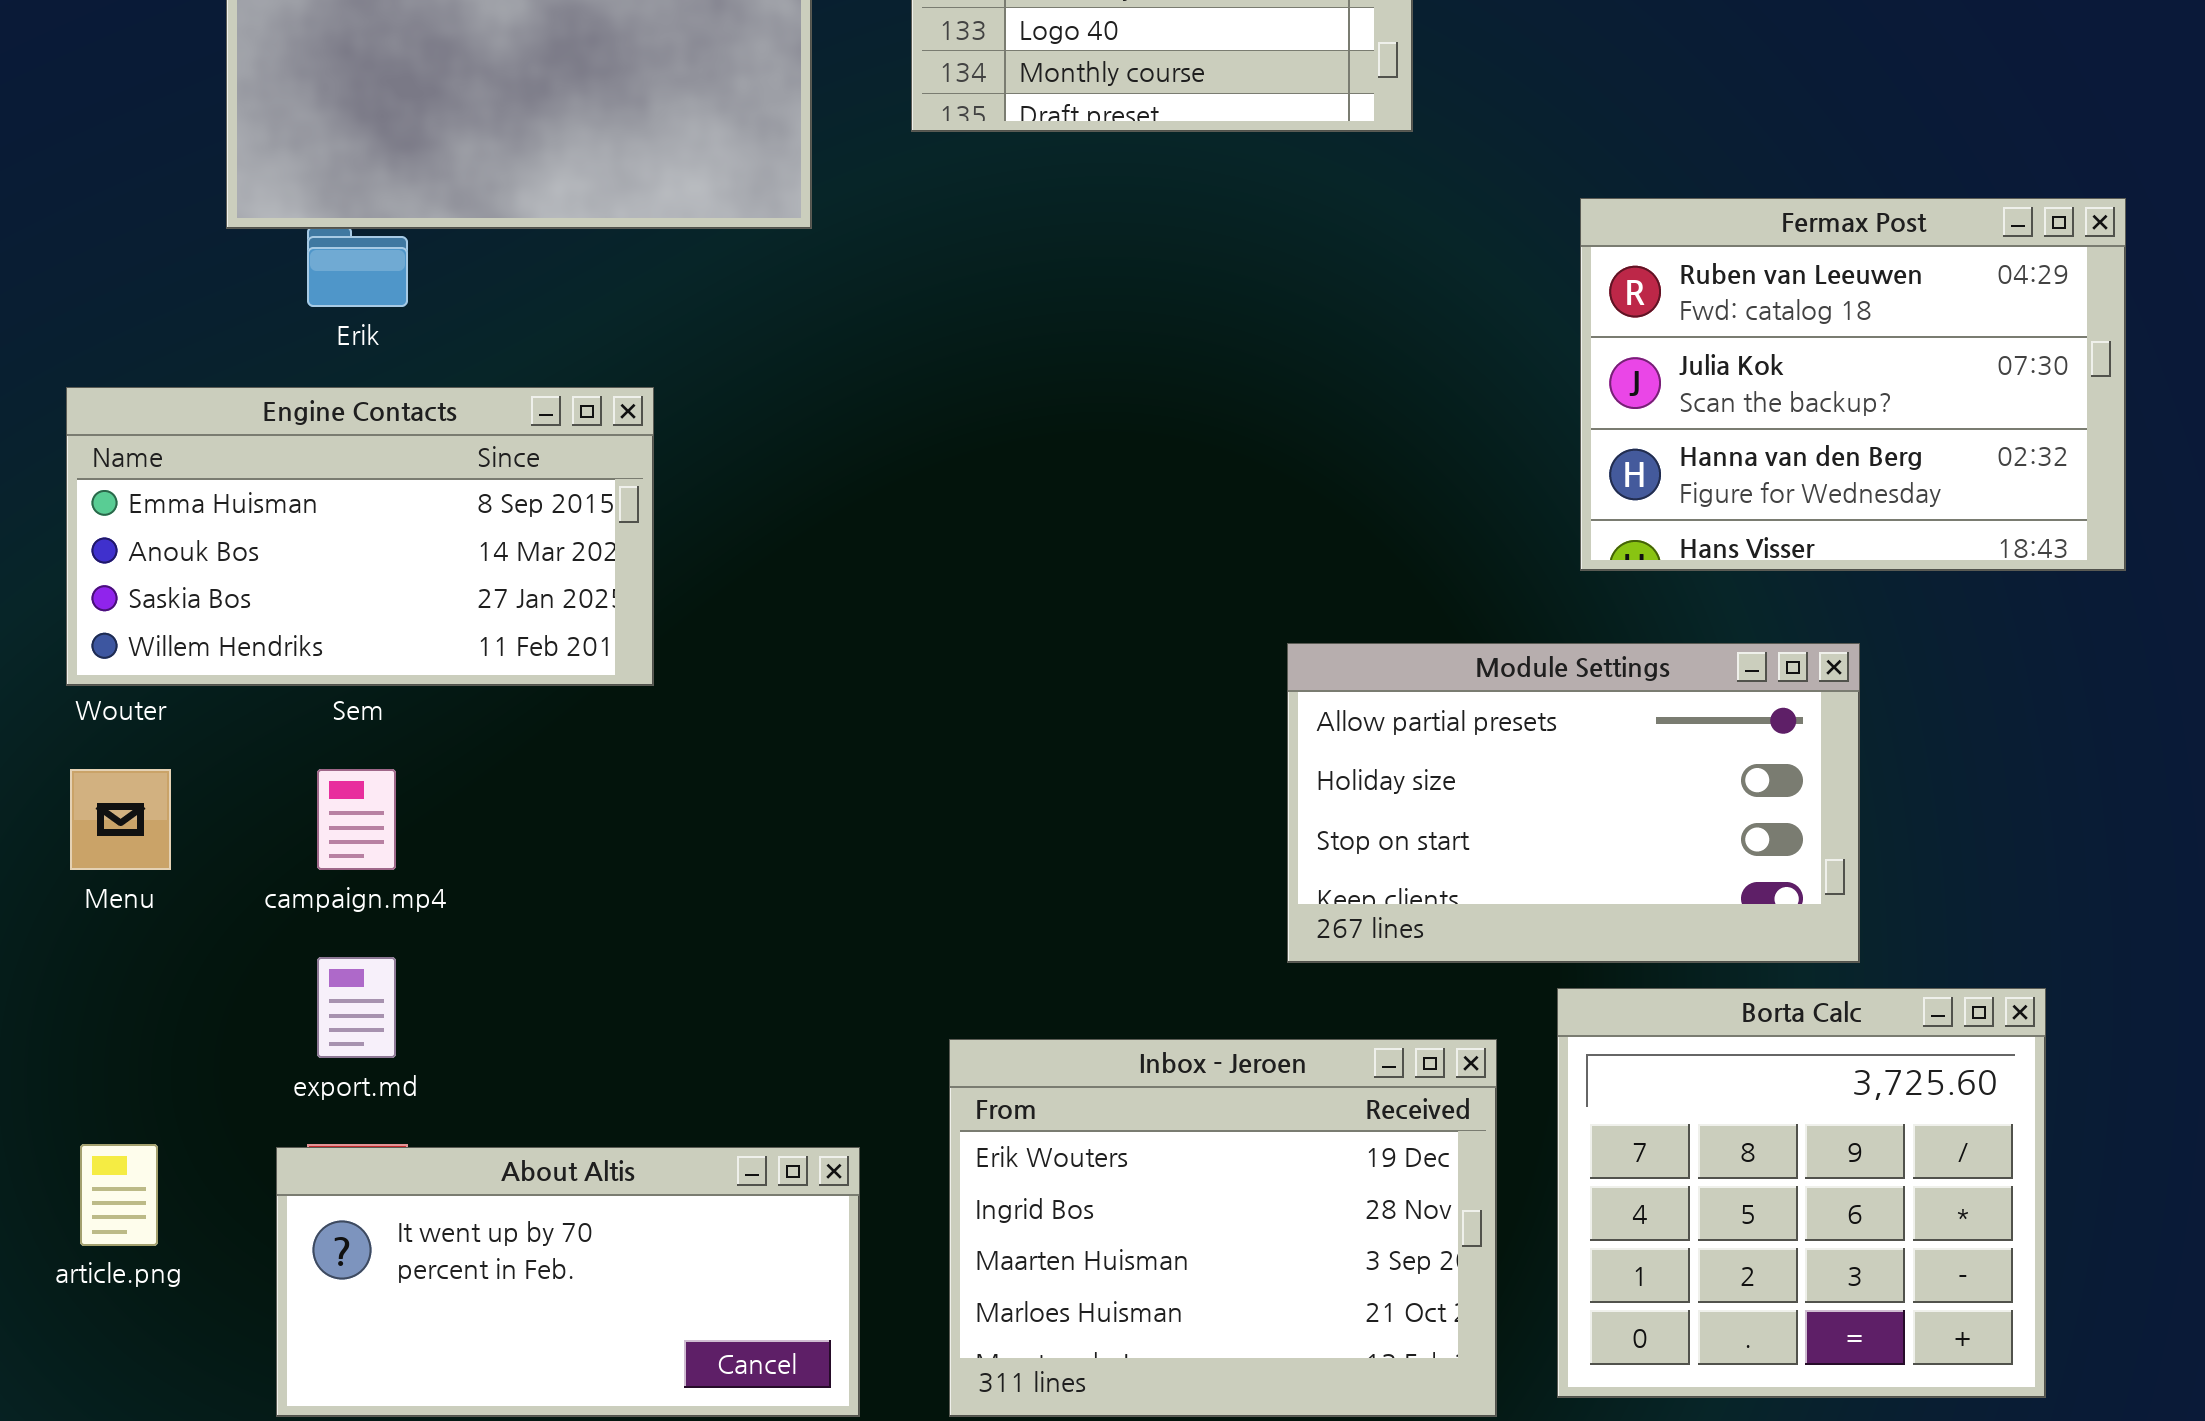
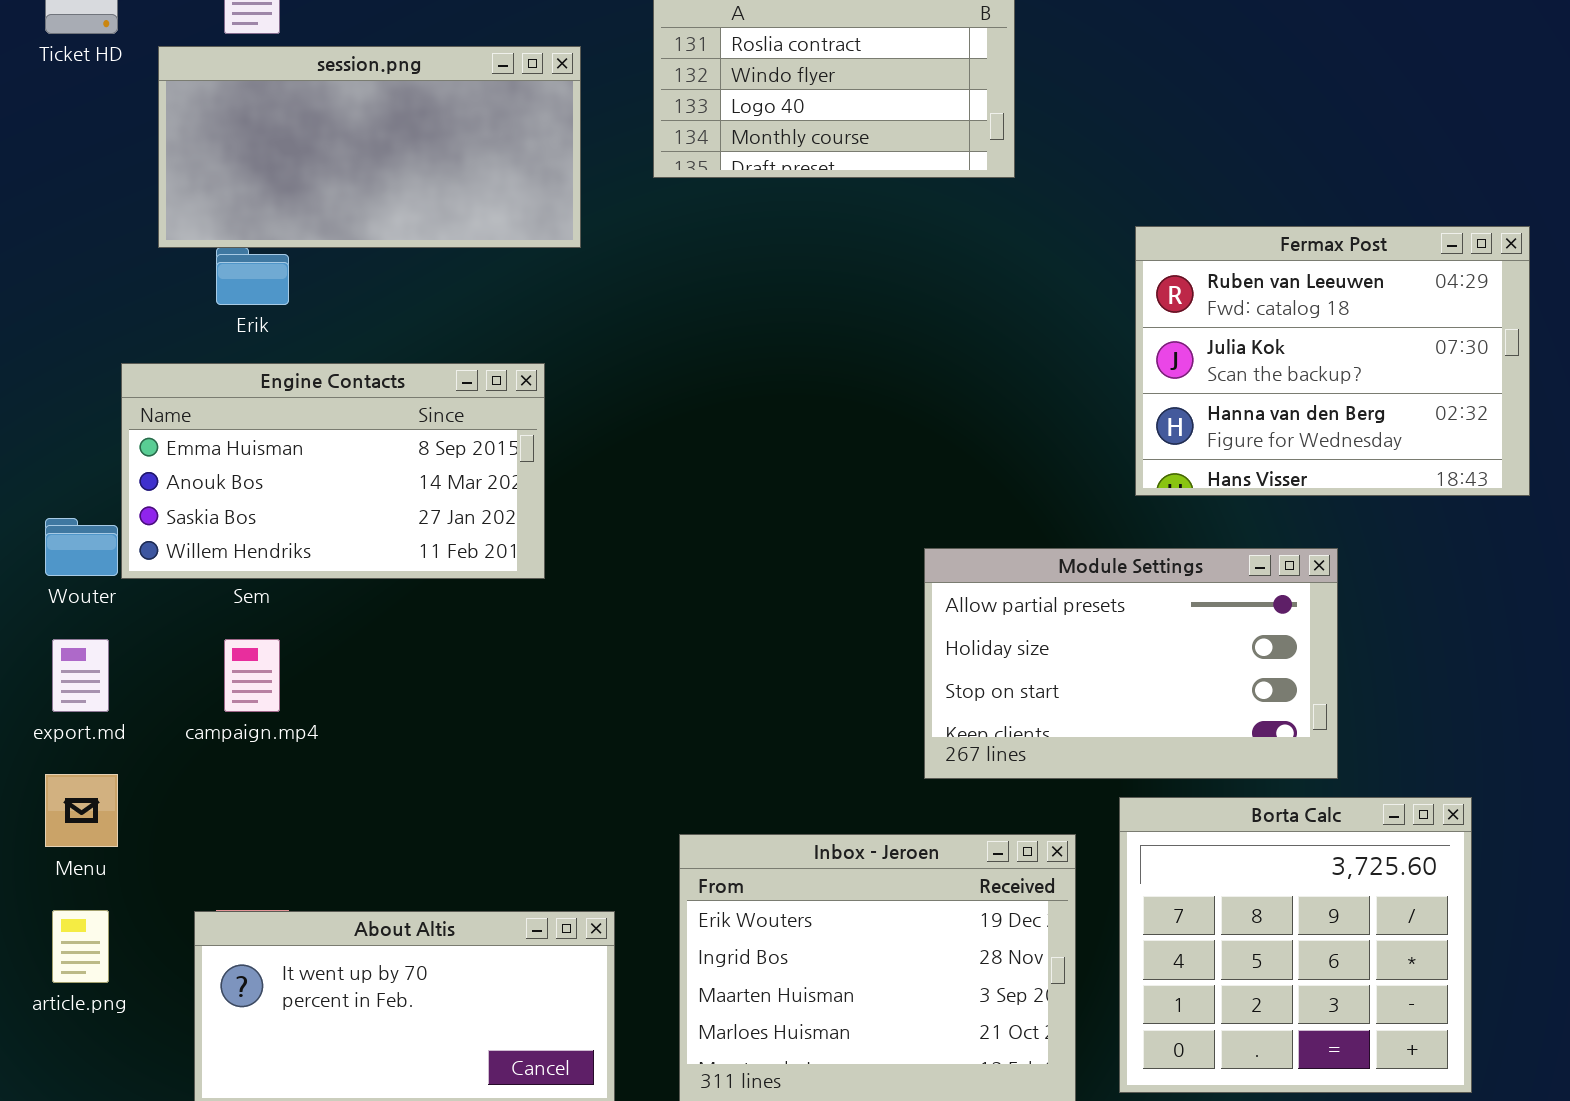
Engine Contacts: [66,387,654,686] -> [121,363,545,579], moved
Menu: [70,769,171,870] -> [45,774,118,847], moved
export.md: [317,957,396,1058] -> [52,639,109,712], moved

